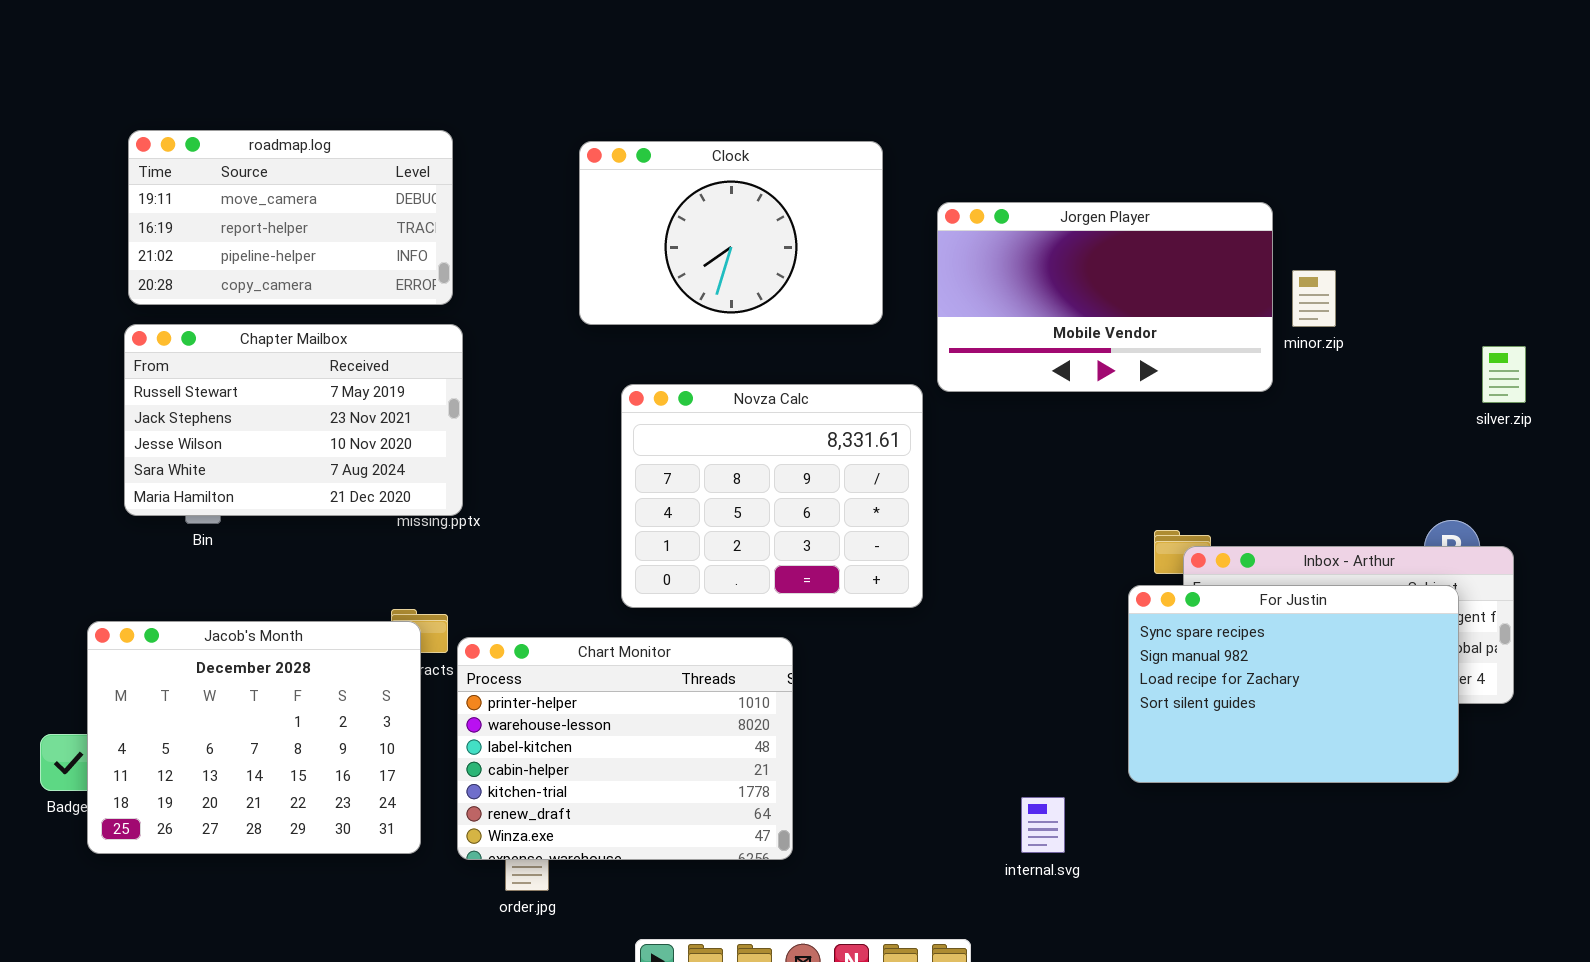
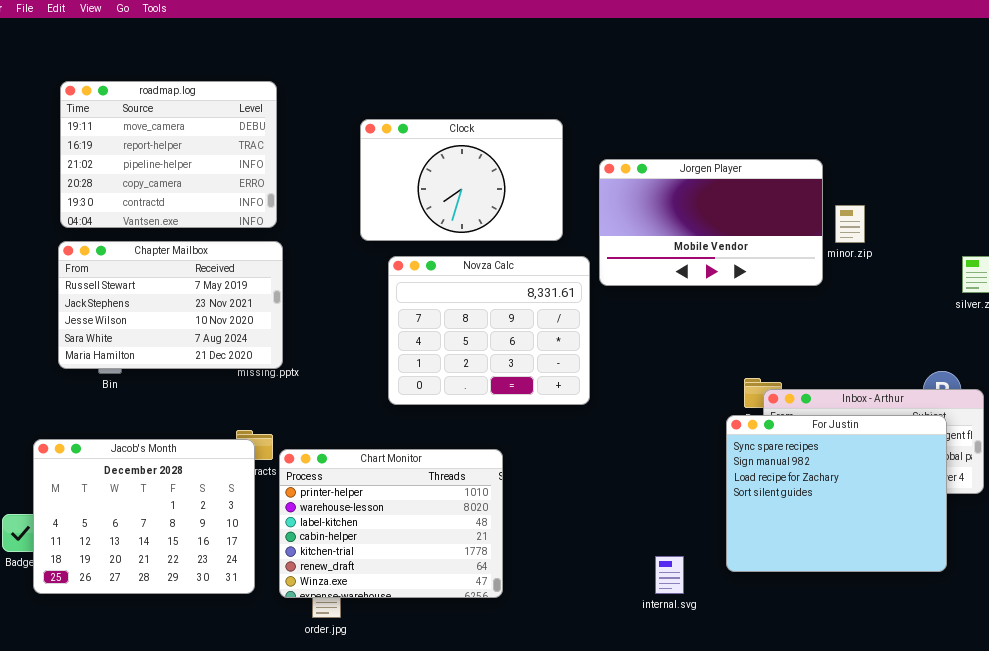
roadmap.log: [128,130,453,305] -> [60,81,277,228], resized
Novza Calc: [621,384,923,608] -> [388,256,590,405], moved
For Justin: [1128,585,1459,783] -> [726,415,947,572], resized

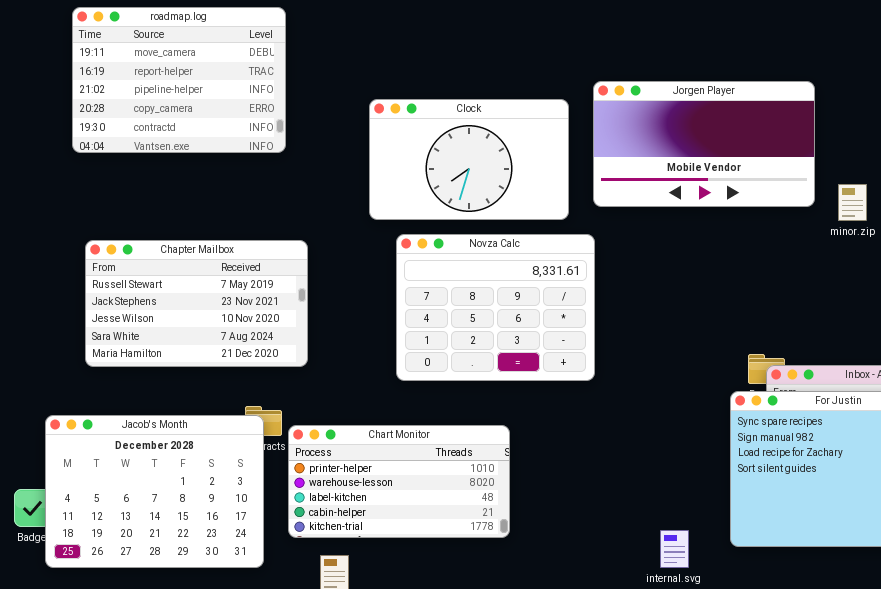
roadmap.log: [60,81,277,228] -> [72,7,286,153], moved
Jorgen Player: [599,159,823,286] -> [593,81,815,207], moved
Chapter Mailbox: [58,241,283,369] -> [85,240,308,367], moved
Chart Monitor: [279,449,503,598] -> [288,425,510,538], resized

